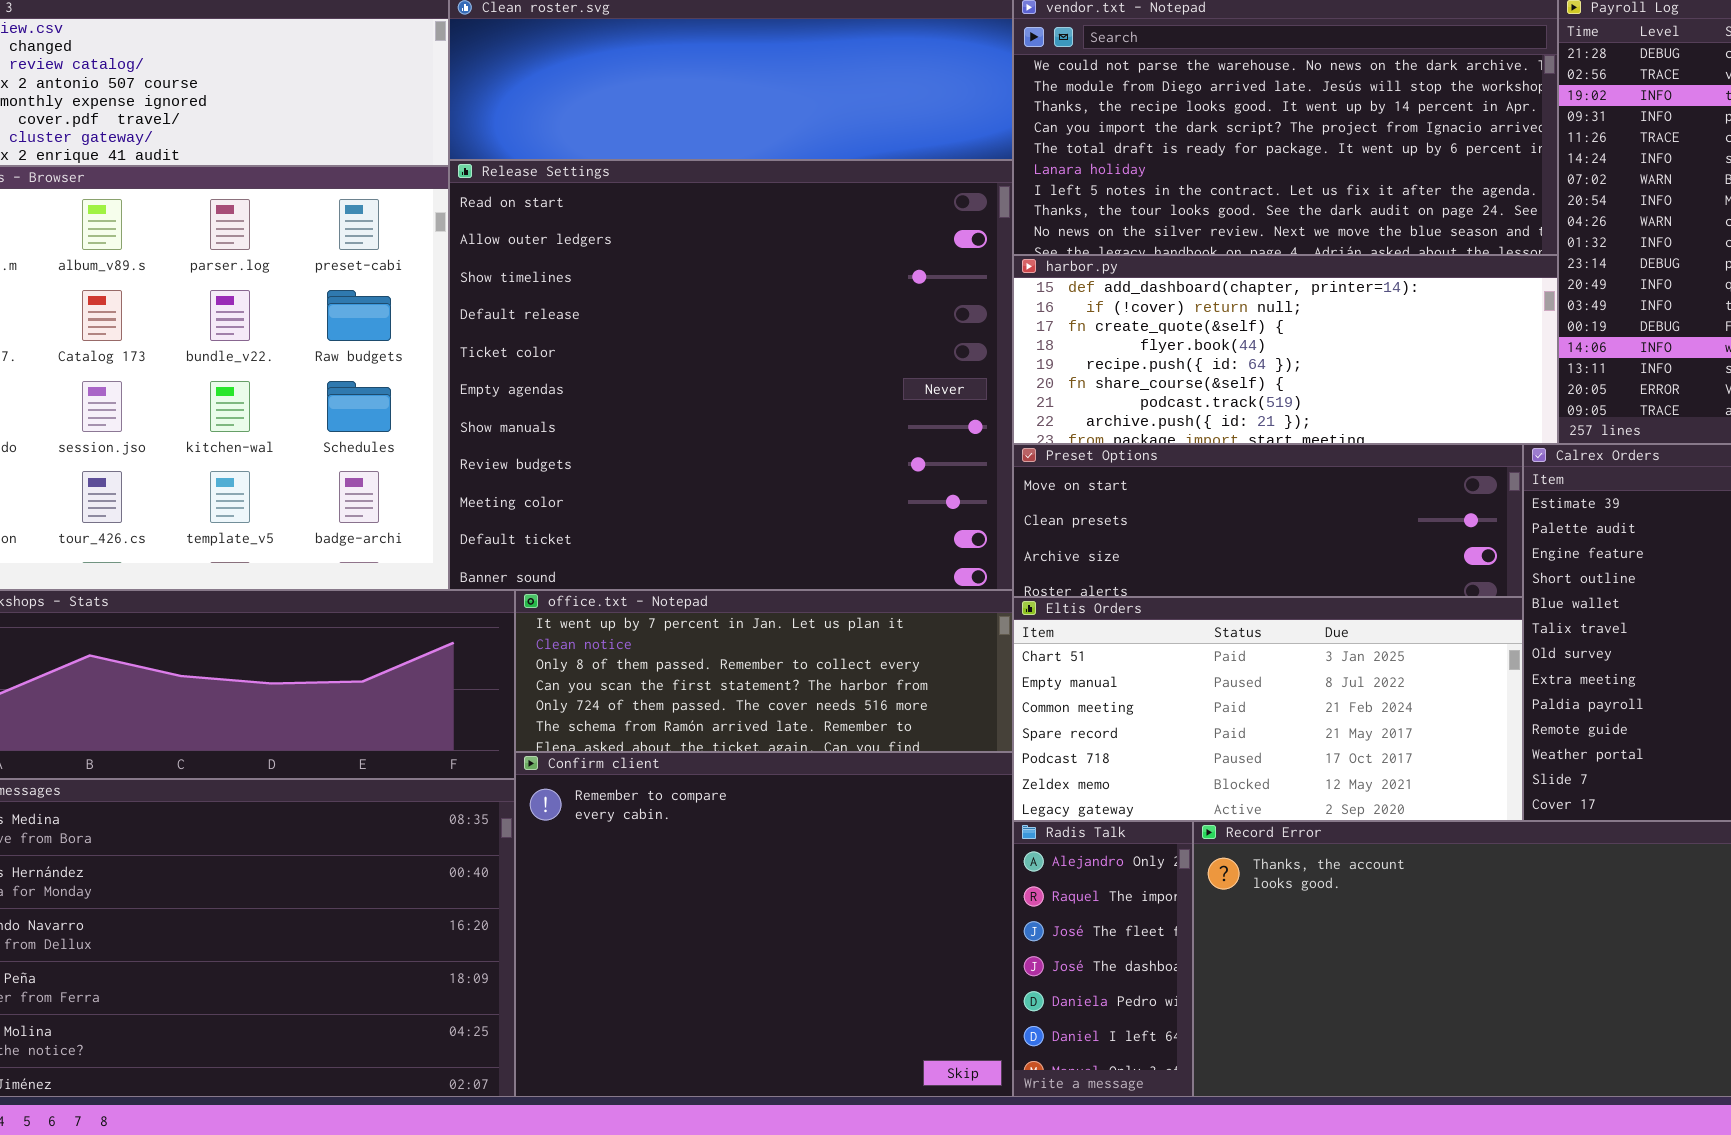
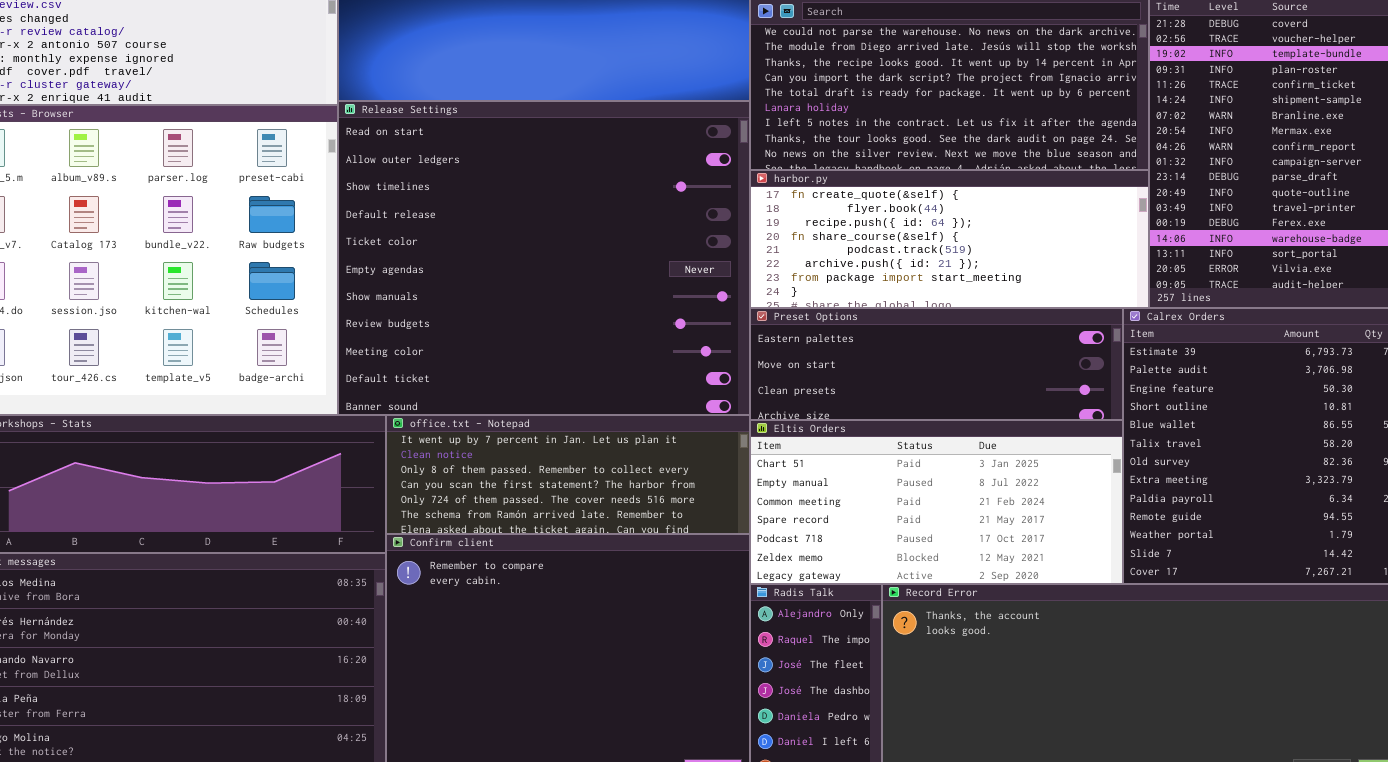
harbor.py: [1013,255,1558,444] -> [750,170,1149,308], scrolled down 2 rows
Preset Options: [1013,444,1523,597] -> [750,308,1123,420], scrolled up 1 row

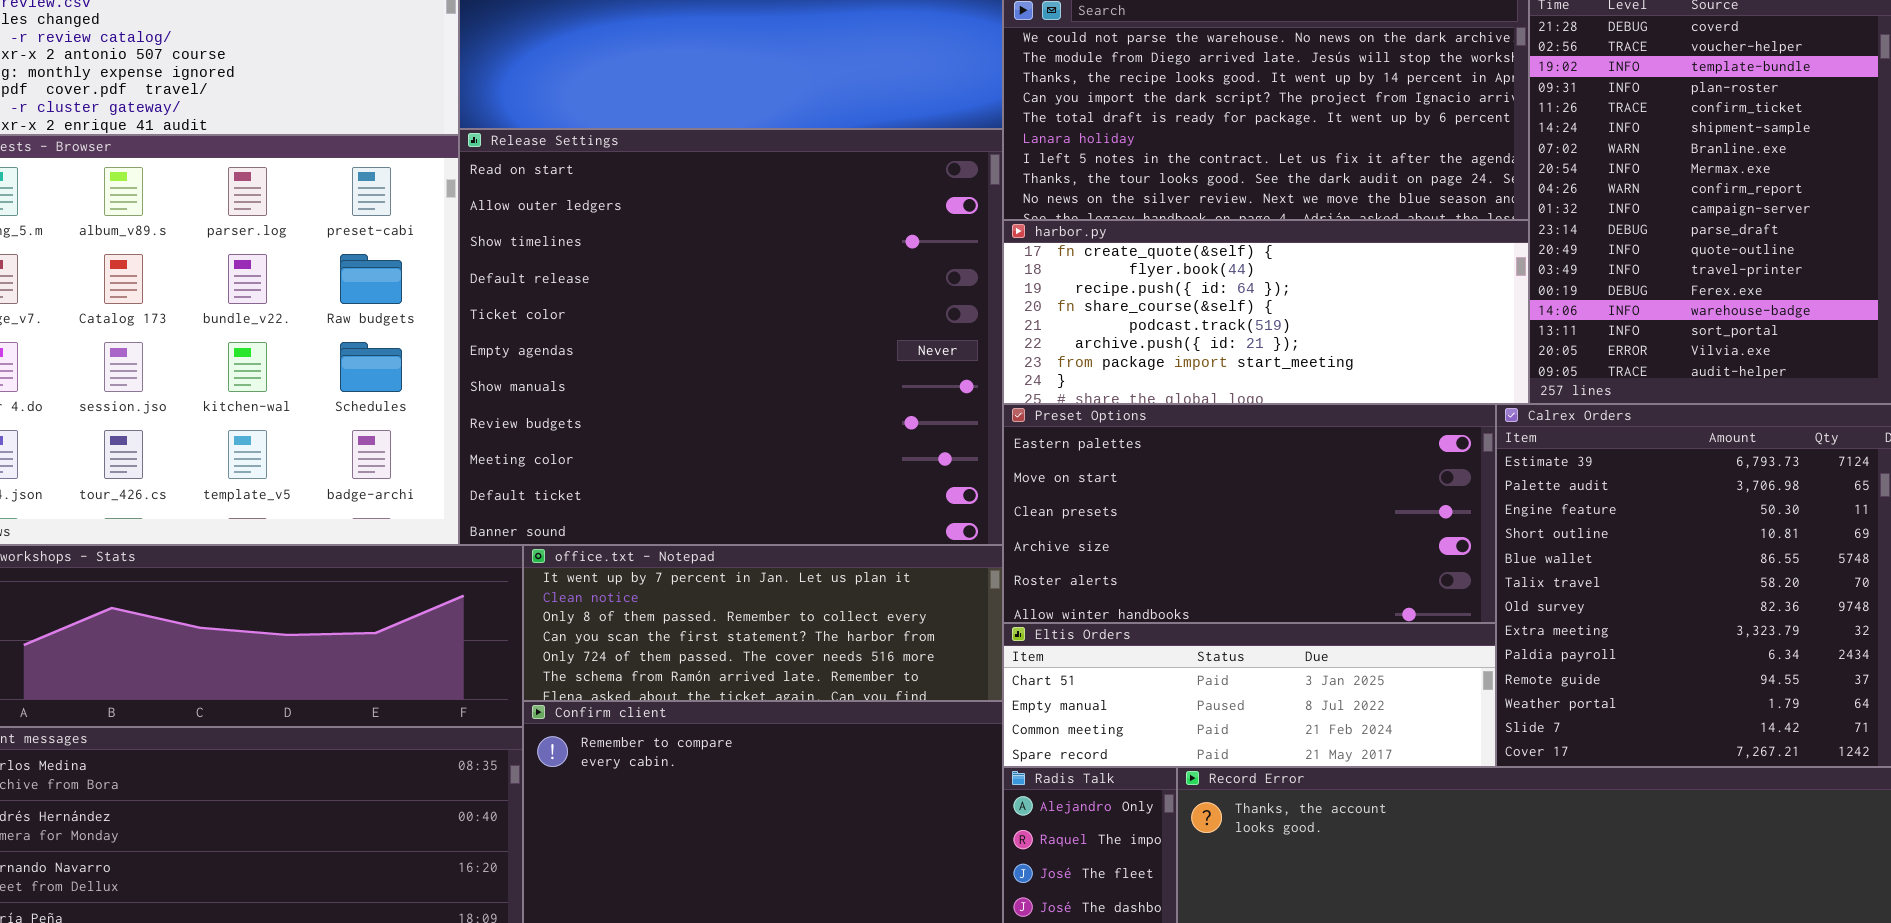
Preset Options: [750,308,1123,420] -> [1003,404,1496,623], resized
Eltis Orders: [750,420,1123,584] -> [1003,623,1496,767], resized

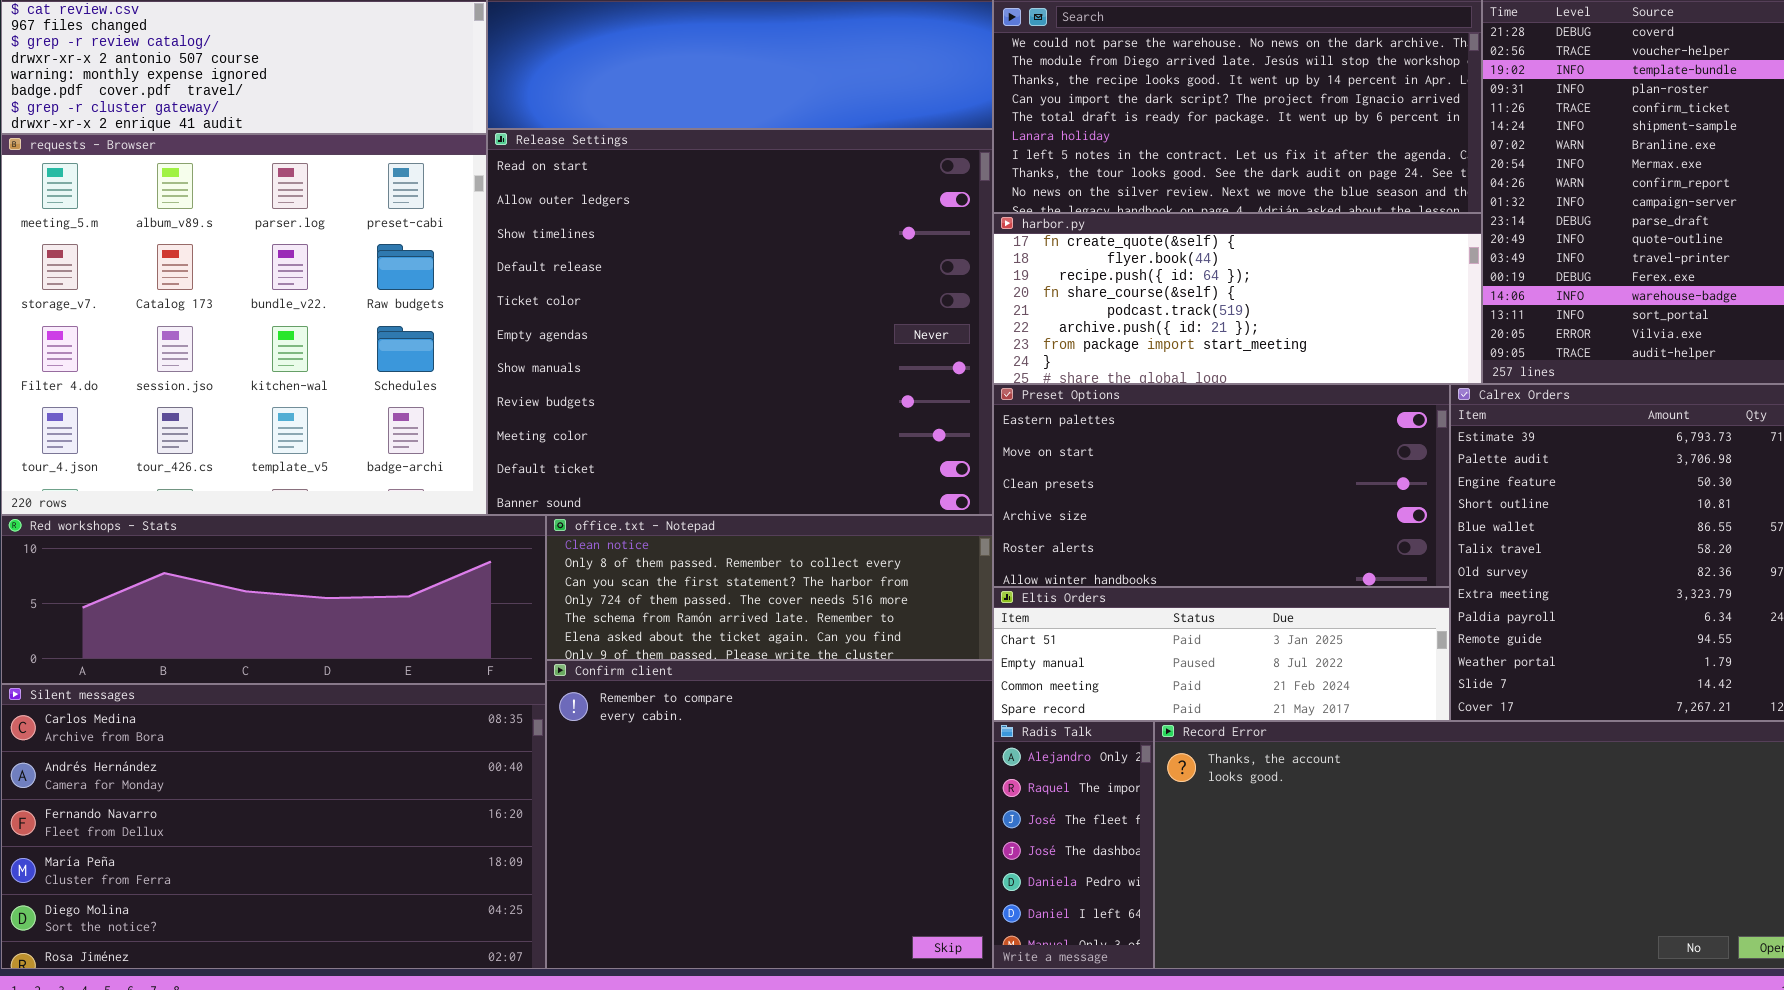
office.txt - Notepad: [523,545,1003,701] -> [546,515,993,660], scrolled down 1 row

